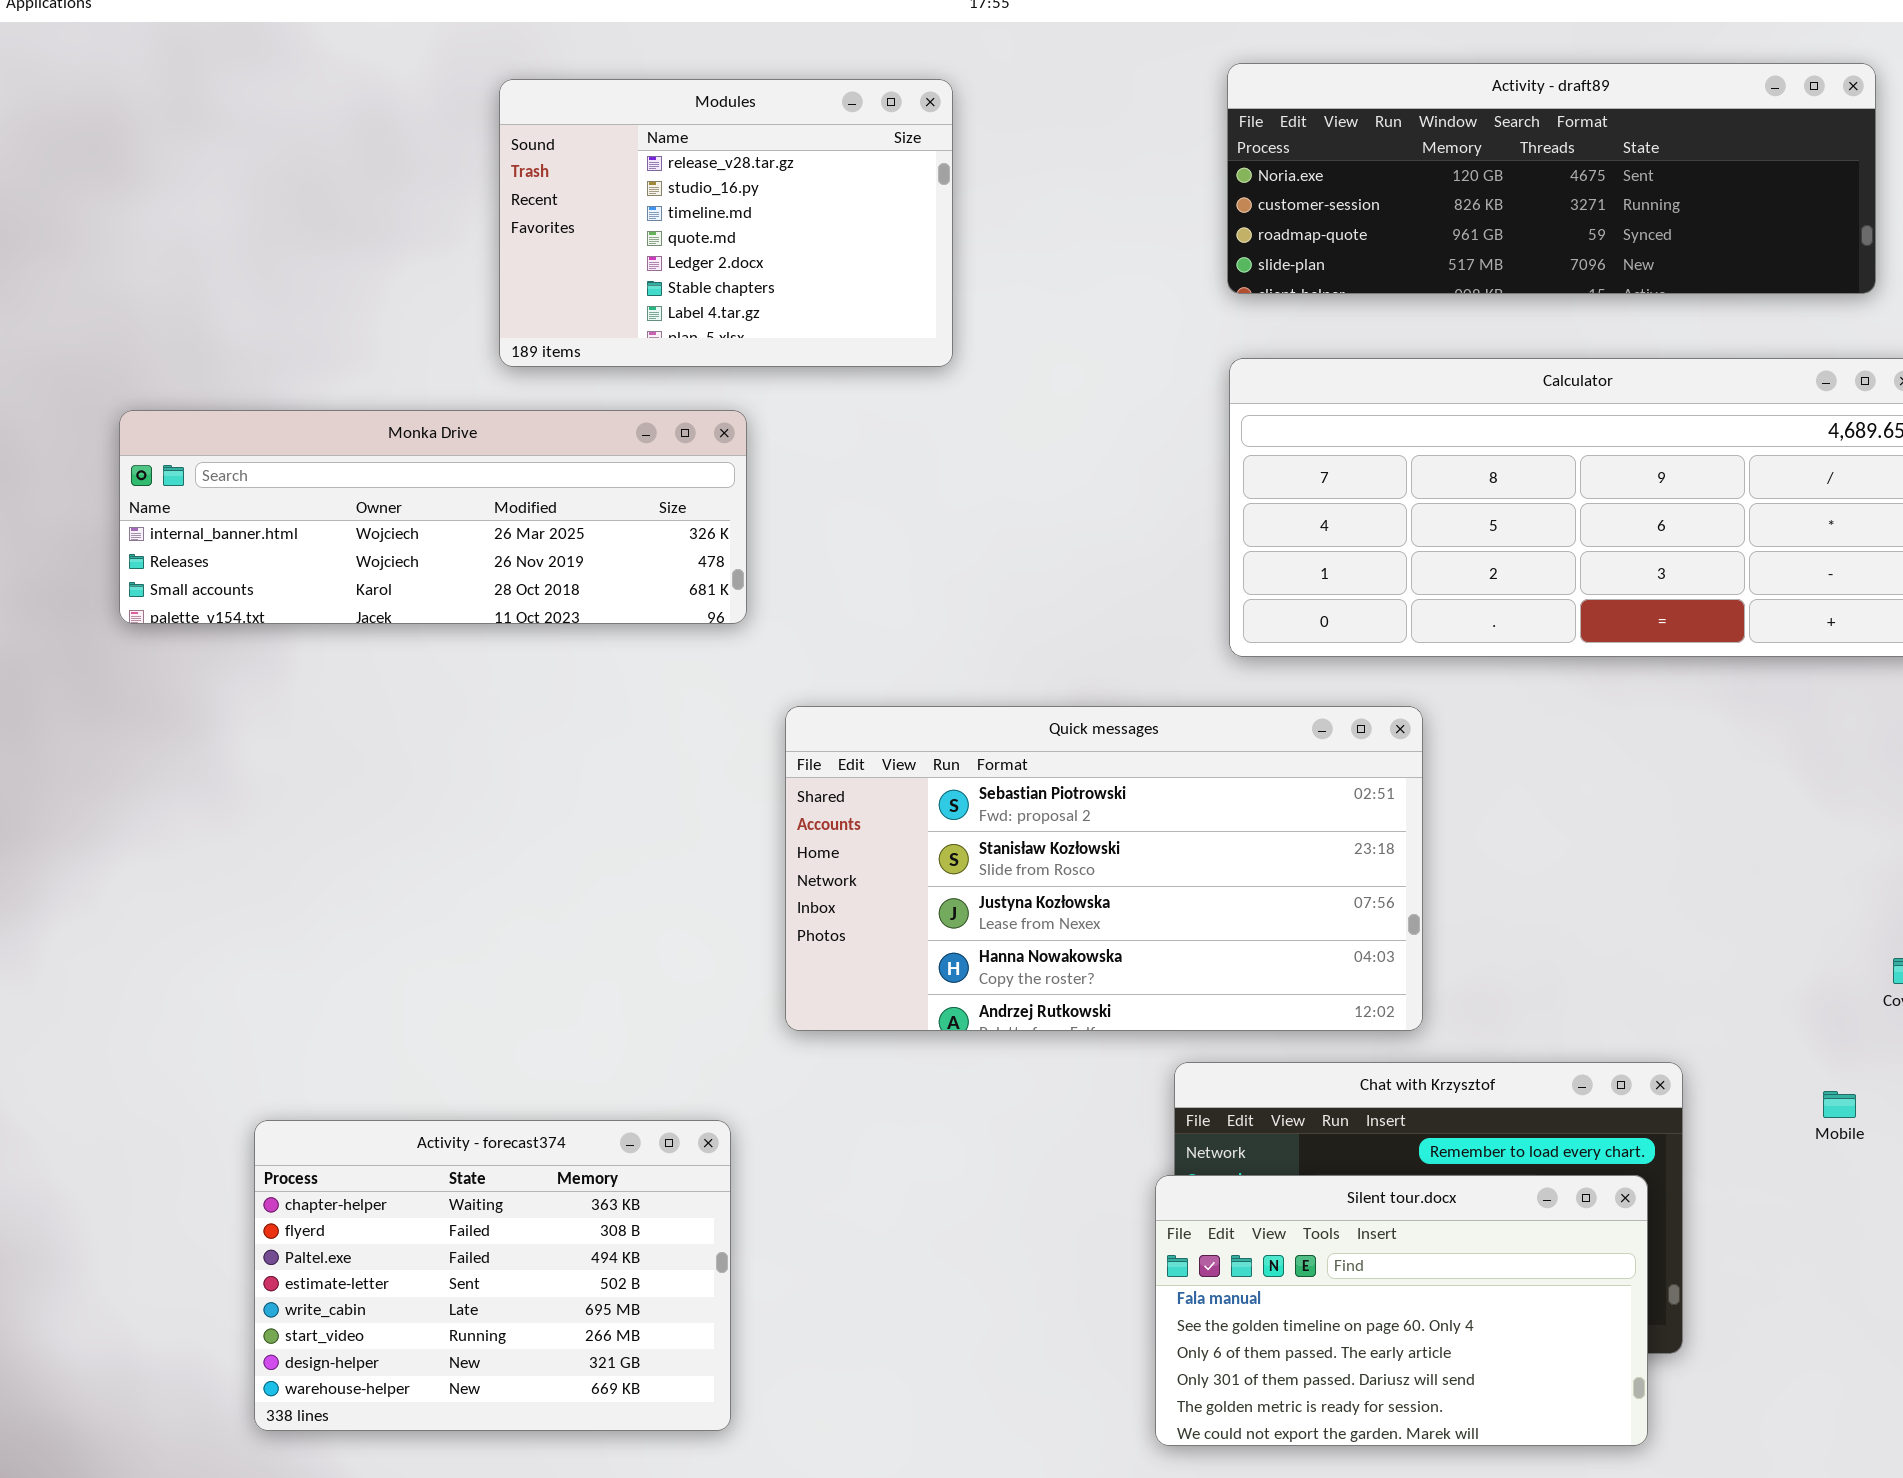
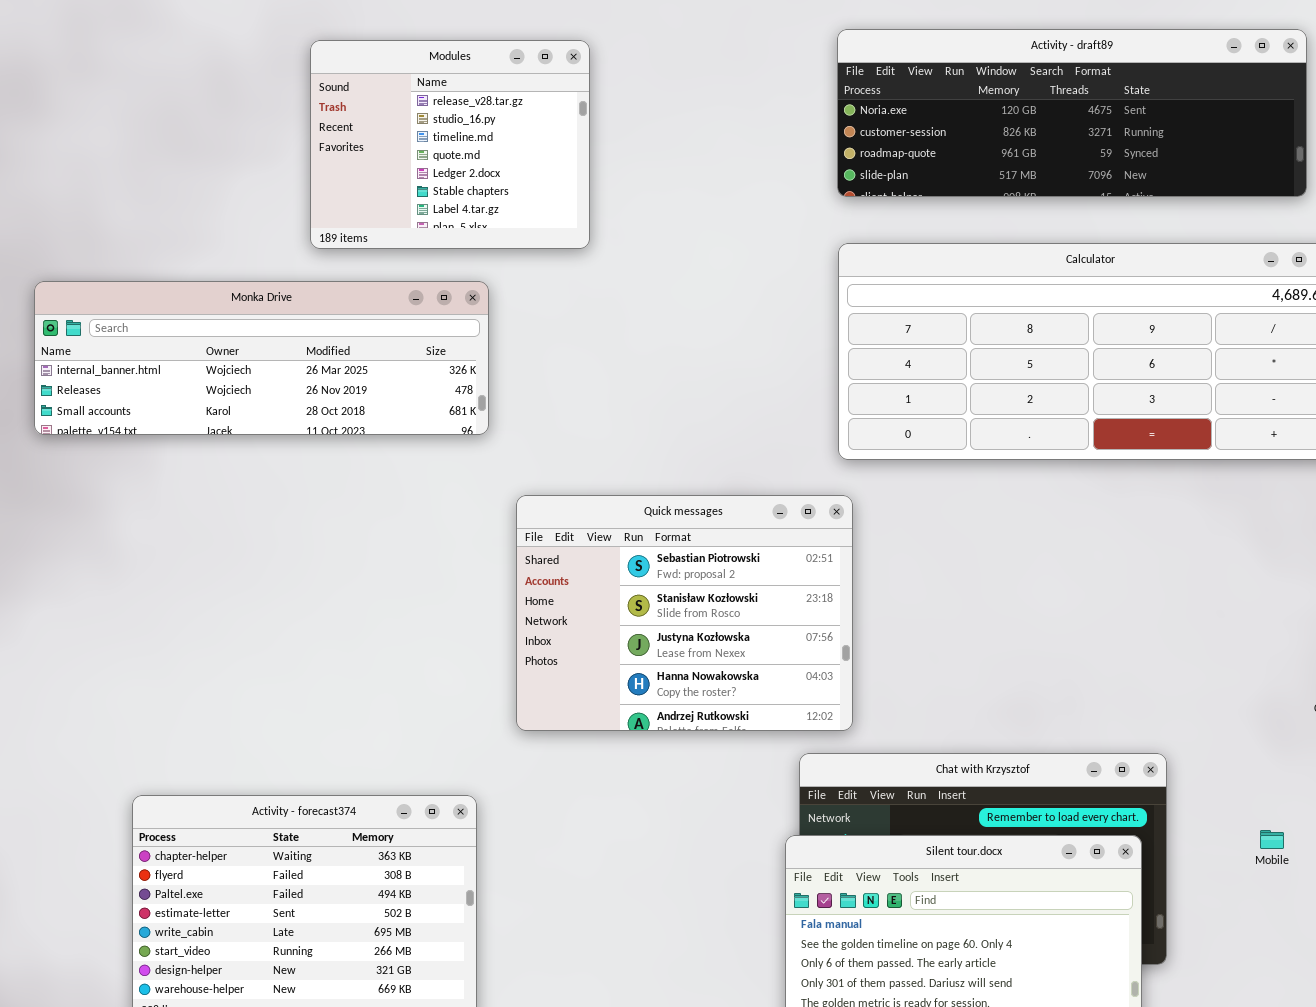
Modules: [499,79,953,367] -> [310,40,590,249], resized
Quick messages: [785,706,1423,1031] -> [516,495,853,731], resized
Mobile: [1823,1091,1856,1118] -> [1260,830,1284,849], moved

